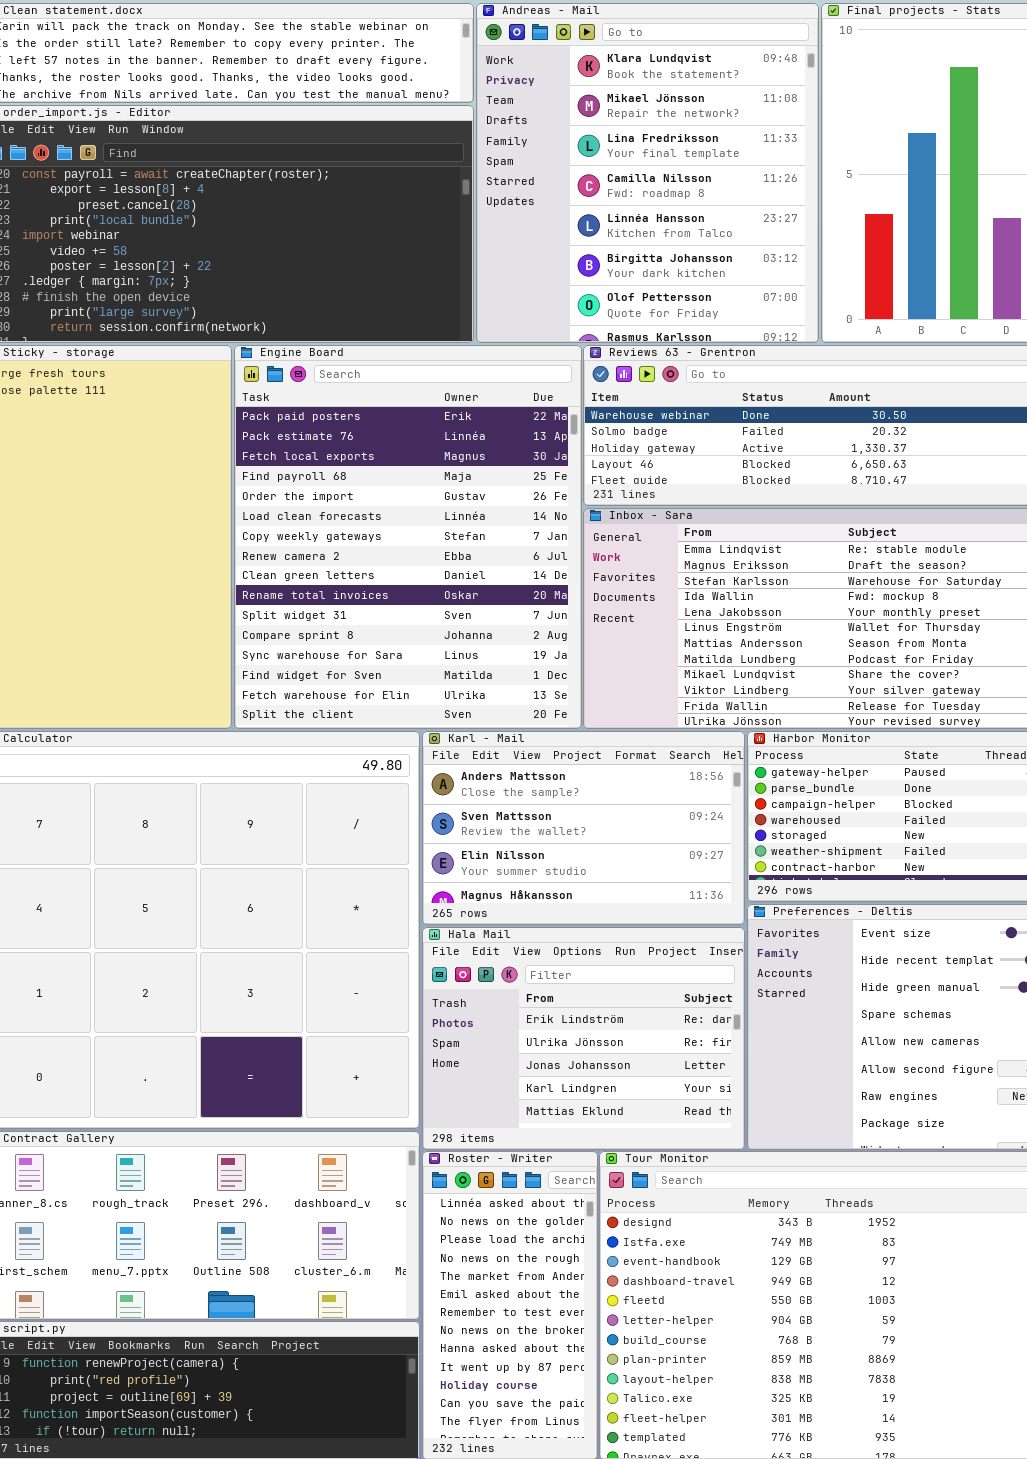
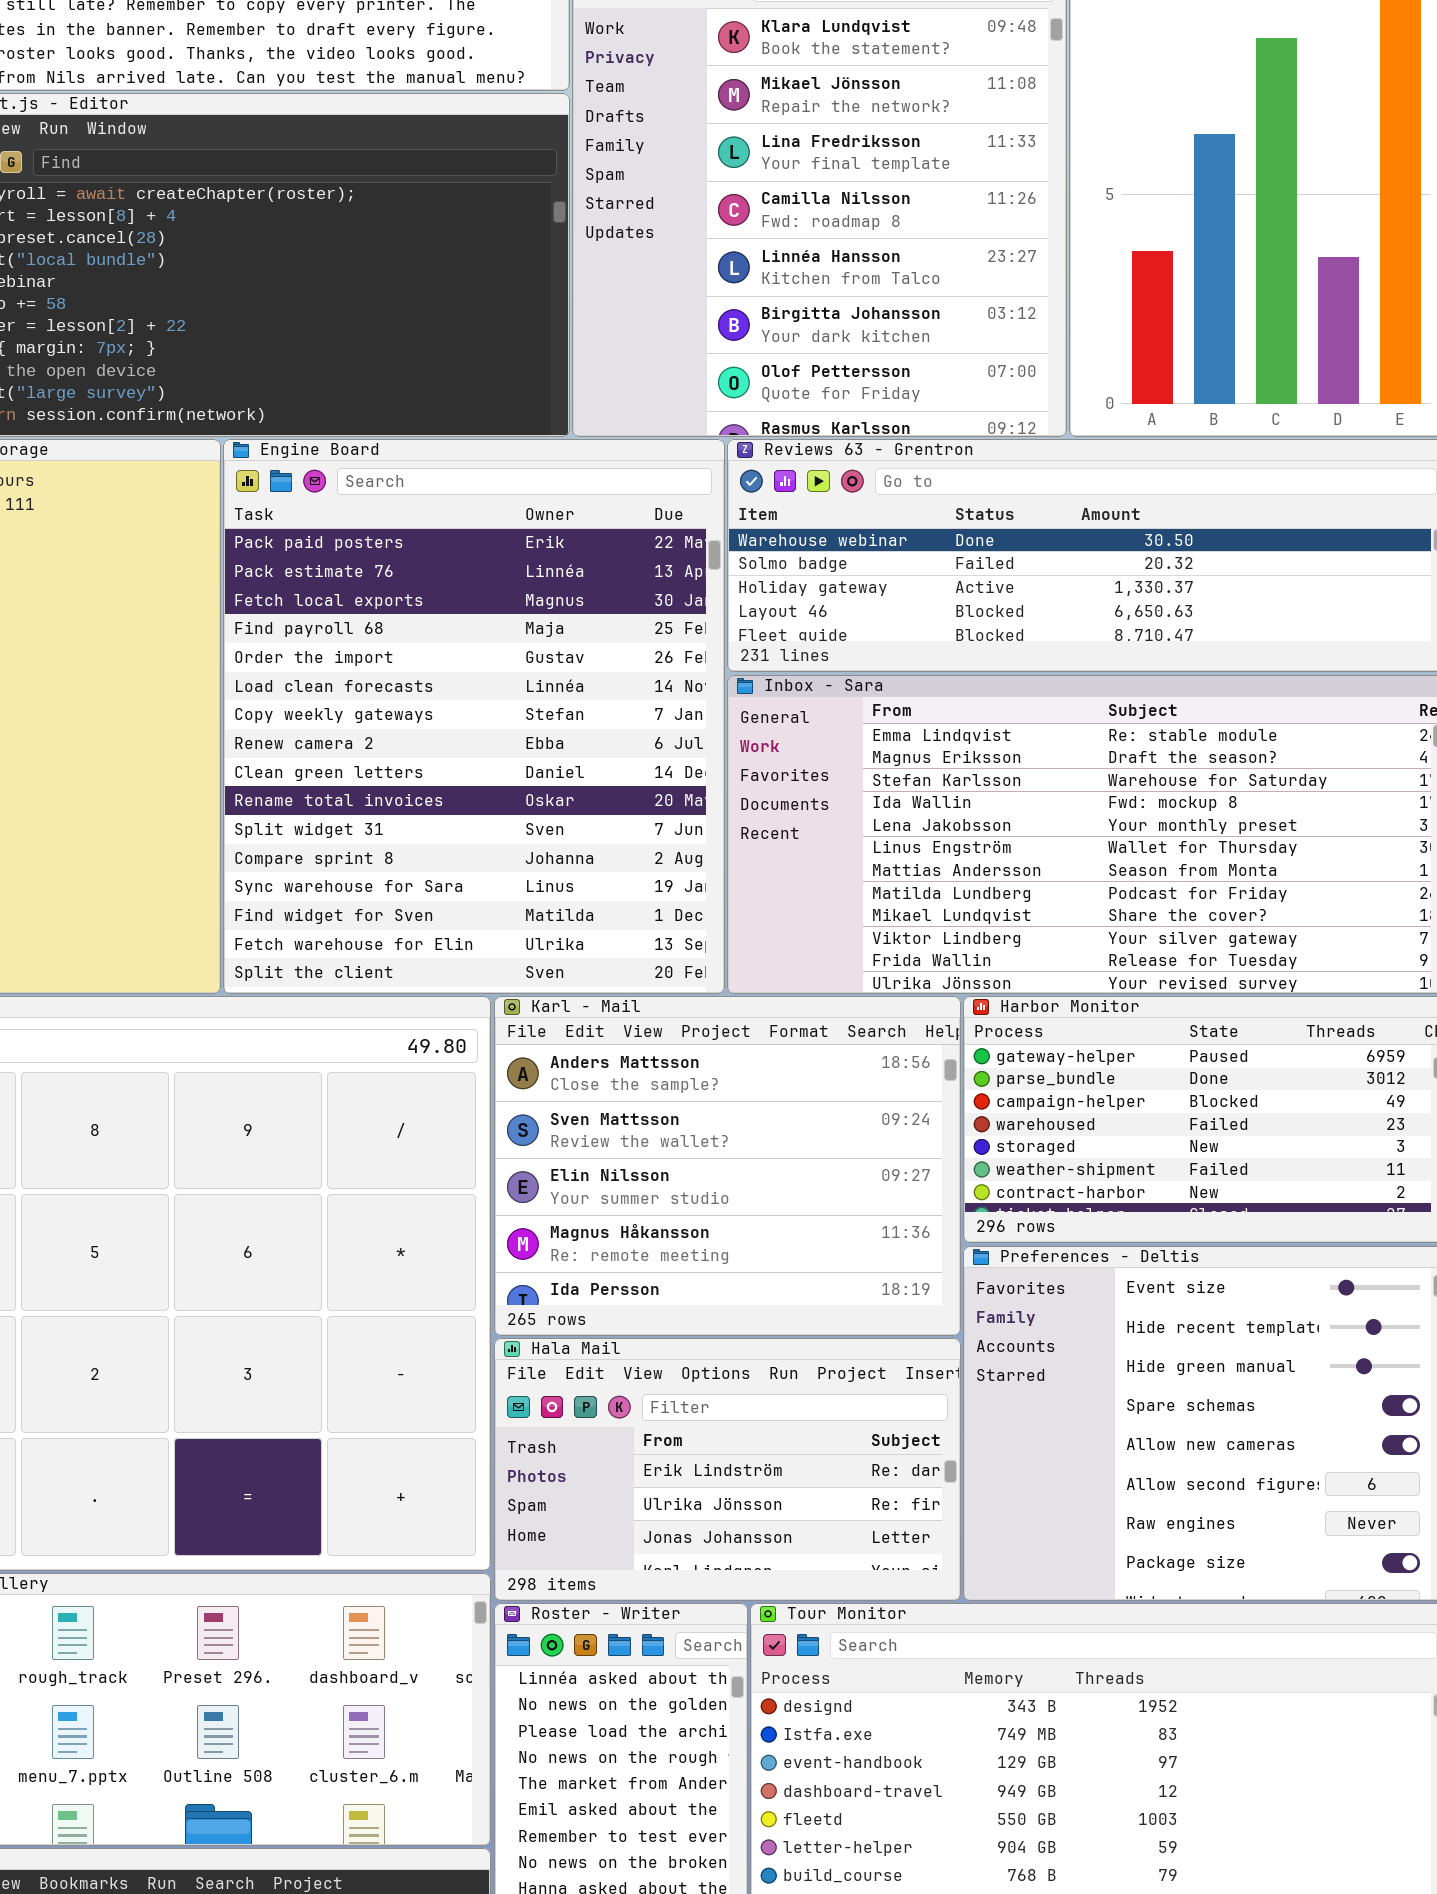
Karl - Mail: [422,731,745,925] -> [494,996,961,1336], resized
Hala Mail: [422,927,745,1150] -> [494,1338,961,1601], resized

